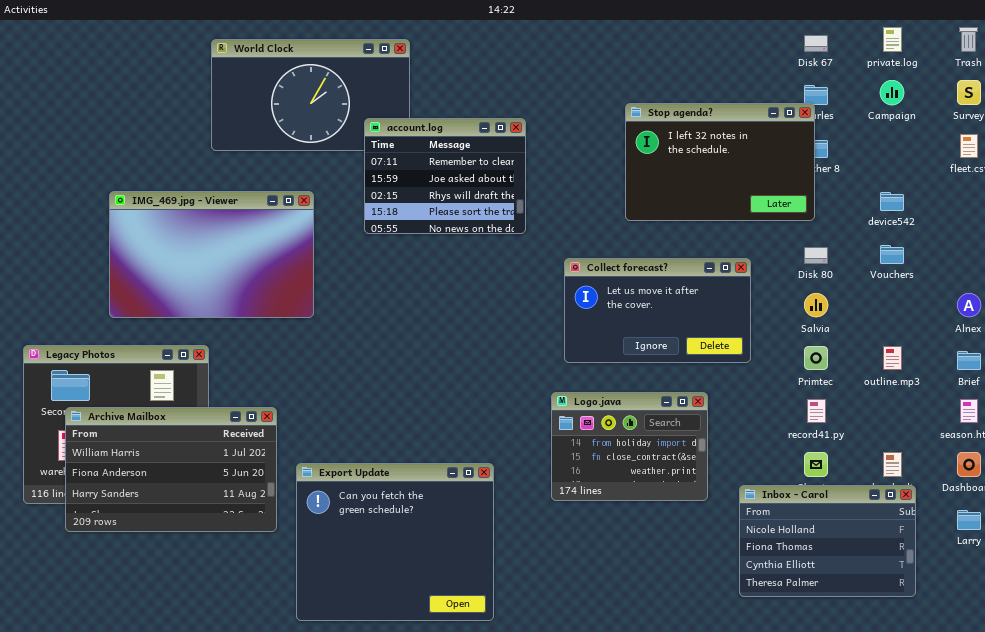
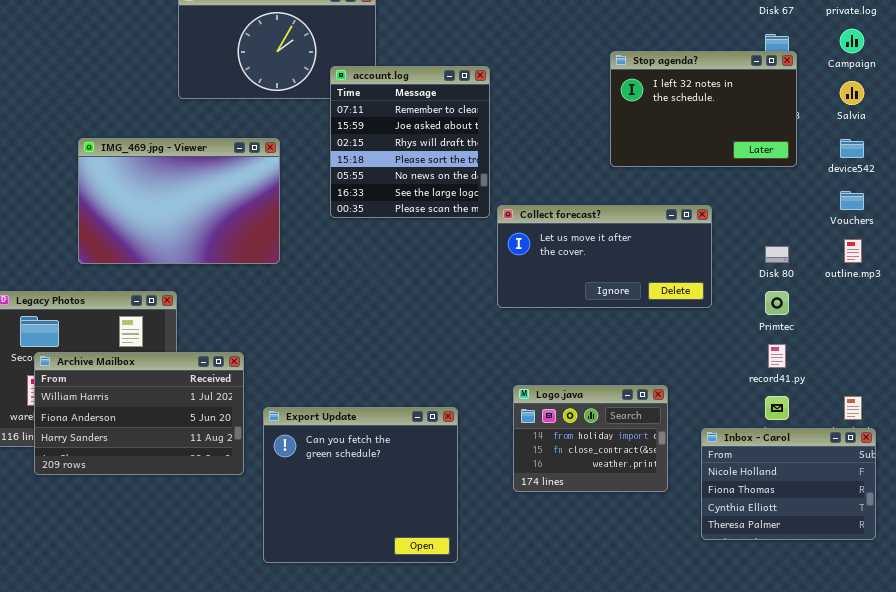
Stop agenda?: [625,103,815,221] -> [610,51,797,167], moved
account.log: [364,118,526,234] -> [330,66,490,218], resized
Disk 80: [804,247,828,264] -> [765,246,789,263], moved
Collect forecast?: [564,258,751,363] -> [497,205,712,308], resized
Salvia: [804,293,828,317] -> [840,81,864,105], moved
outline.mp3: [883,346,902,370] -> [844,239,862,263], moved
Logo.java: [551,392,708,501] -> [513,385,668,492], moved

